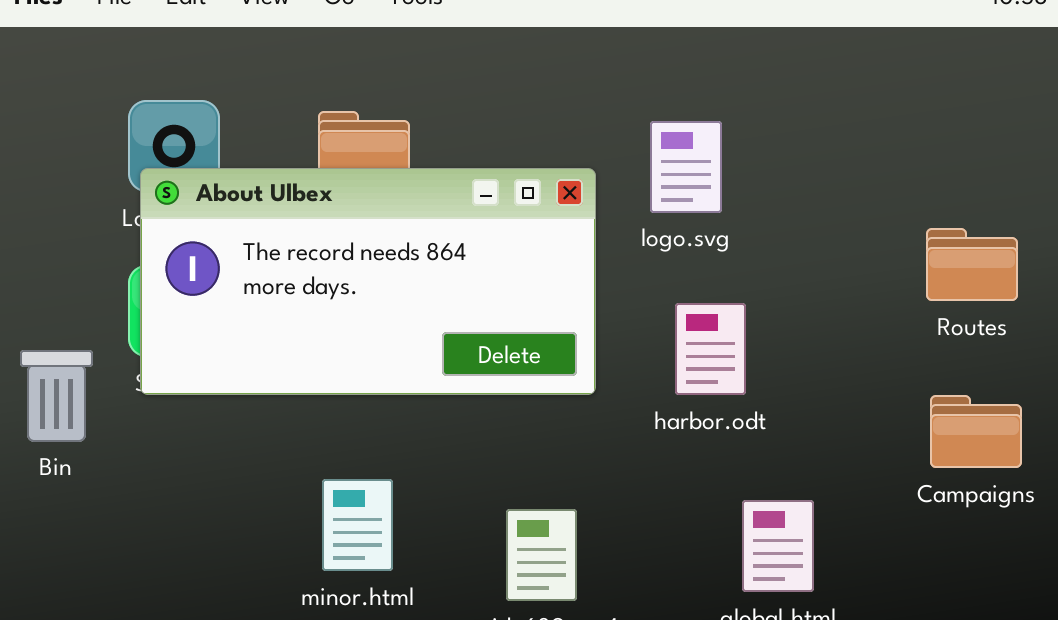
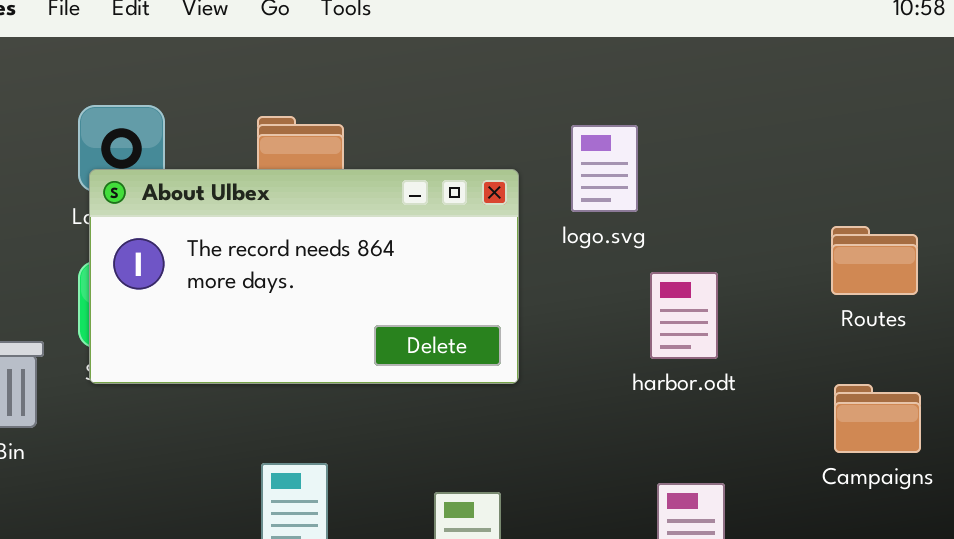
harbor.odt: [675,303,746,395] -> [650,272,718,359], moved

